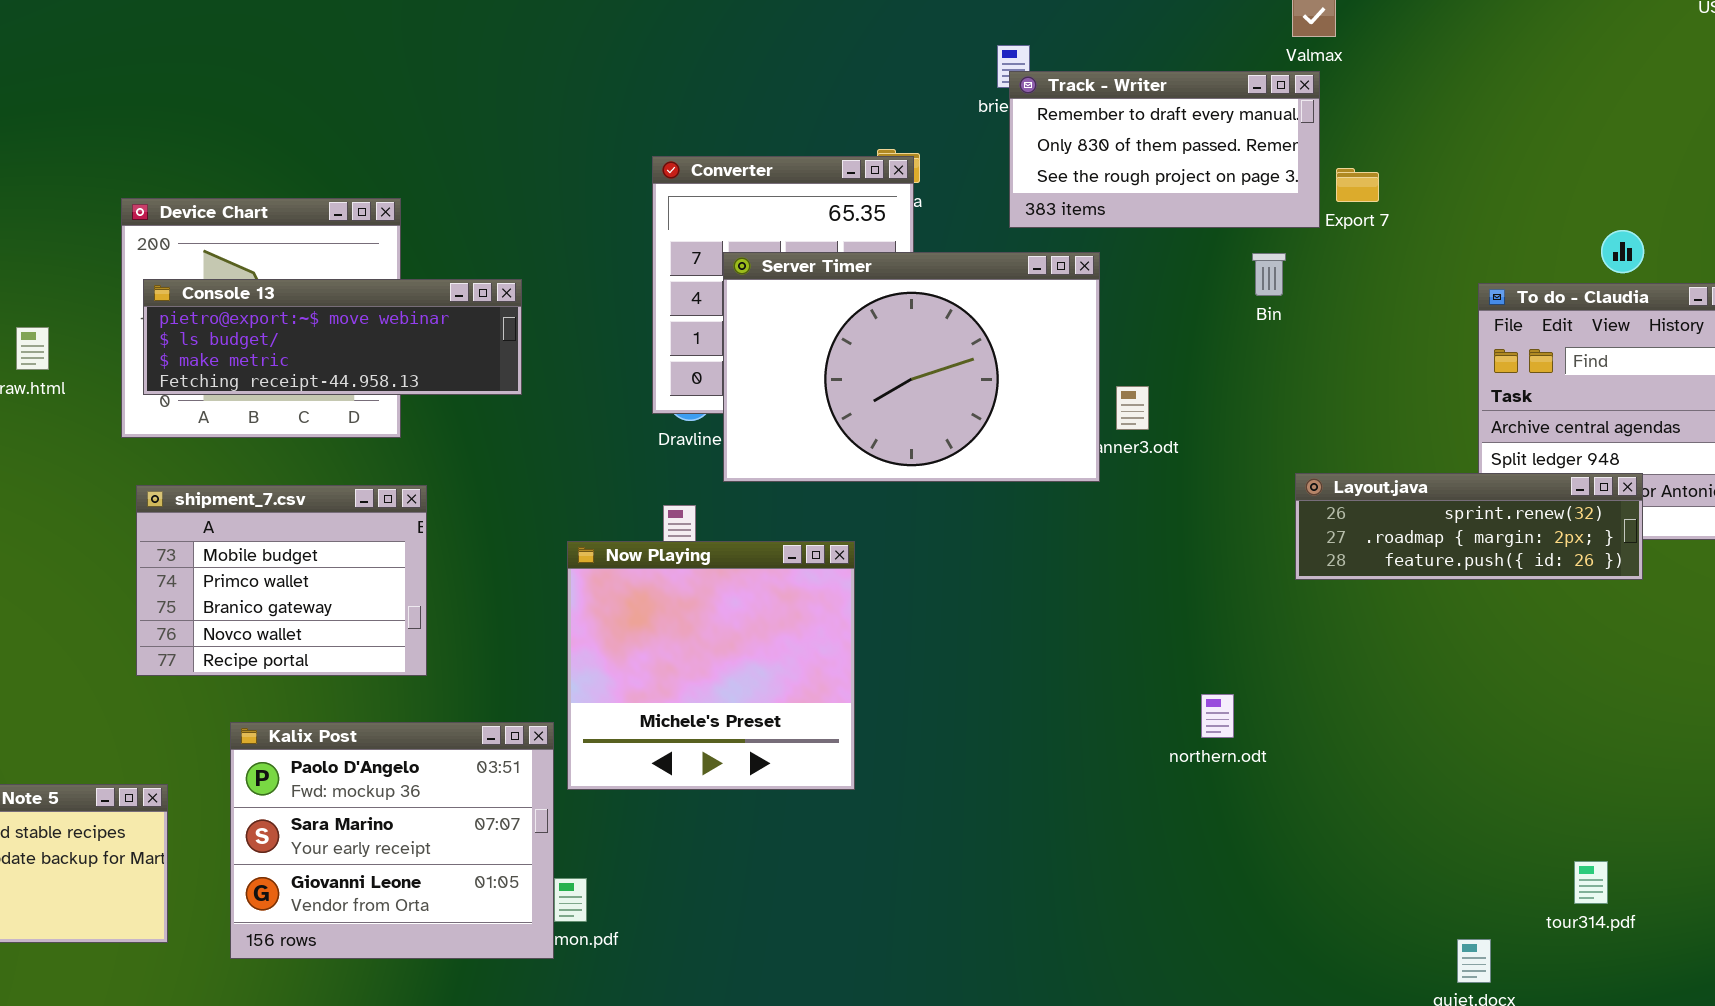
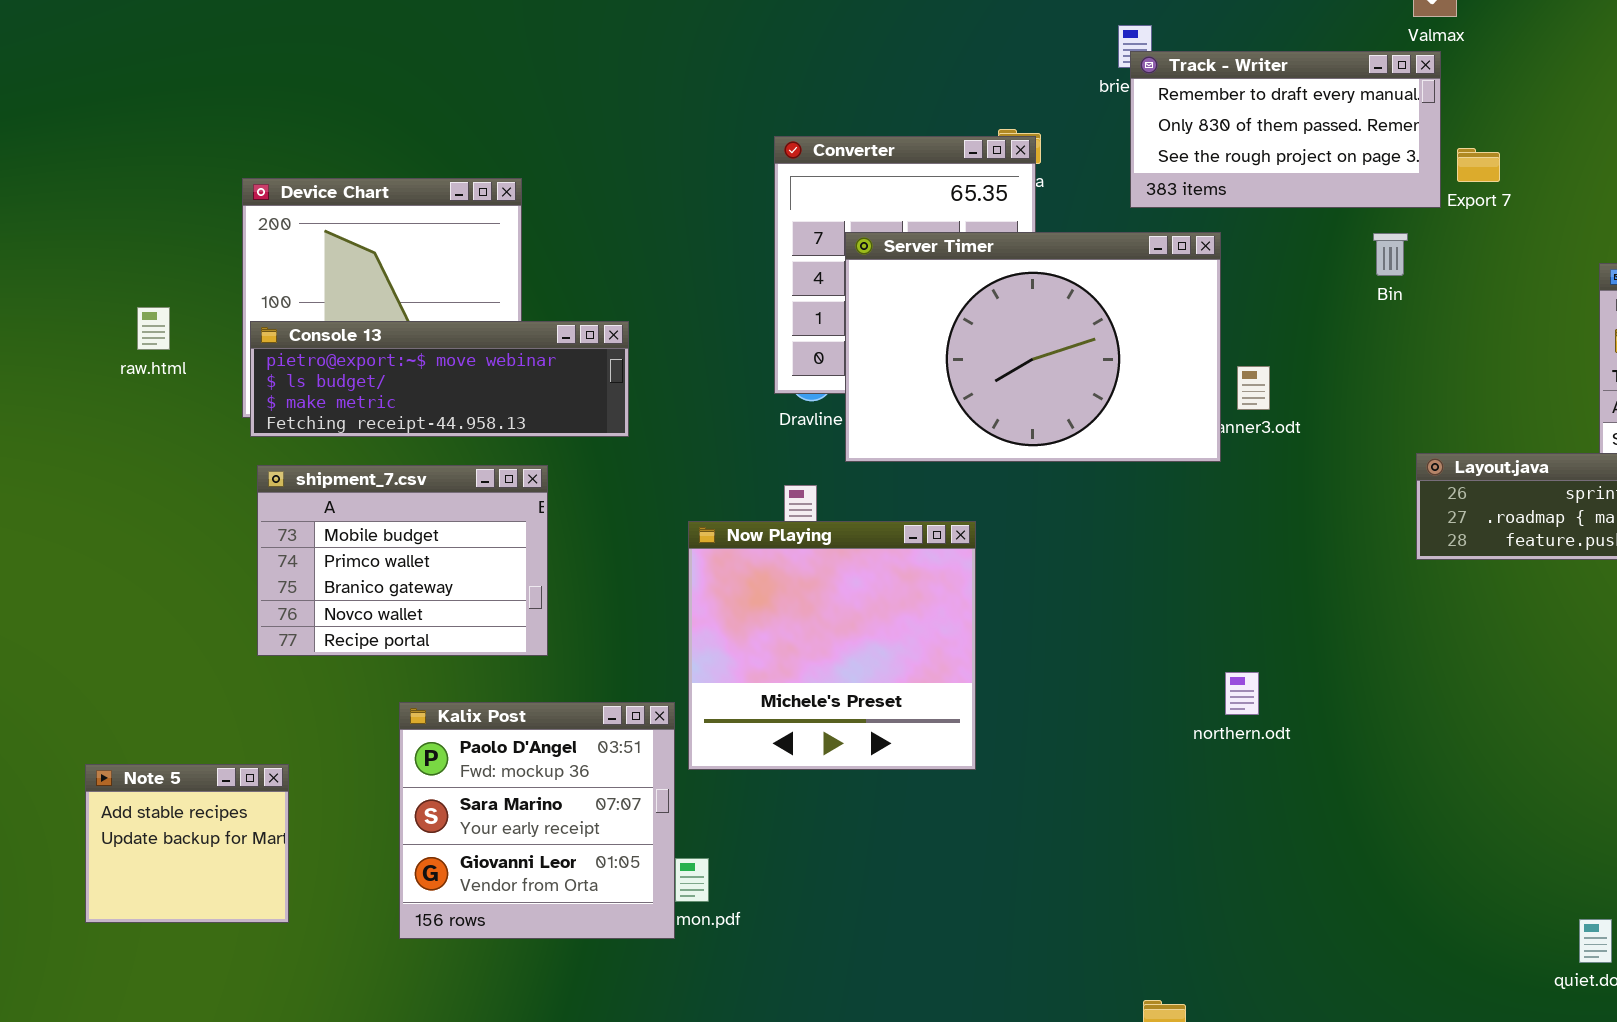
Console 13: [143,279,522,395] -> [250,321,629,437], moved
northern.odt: [1201,694,1234,738] -> [1225,672,1259,715], moved
Kalix Post: [230,722,554,959] -> [399,702,675,939], resized

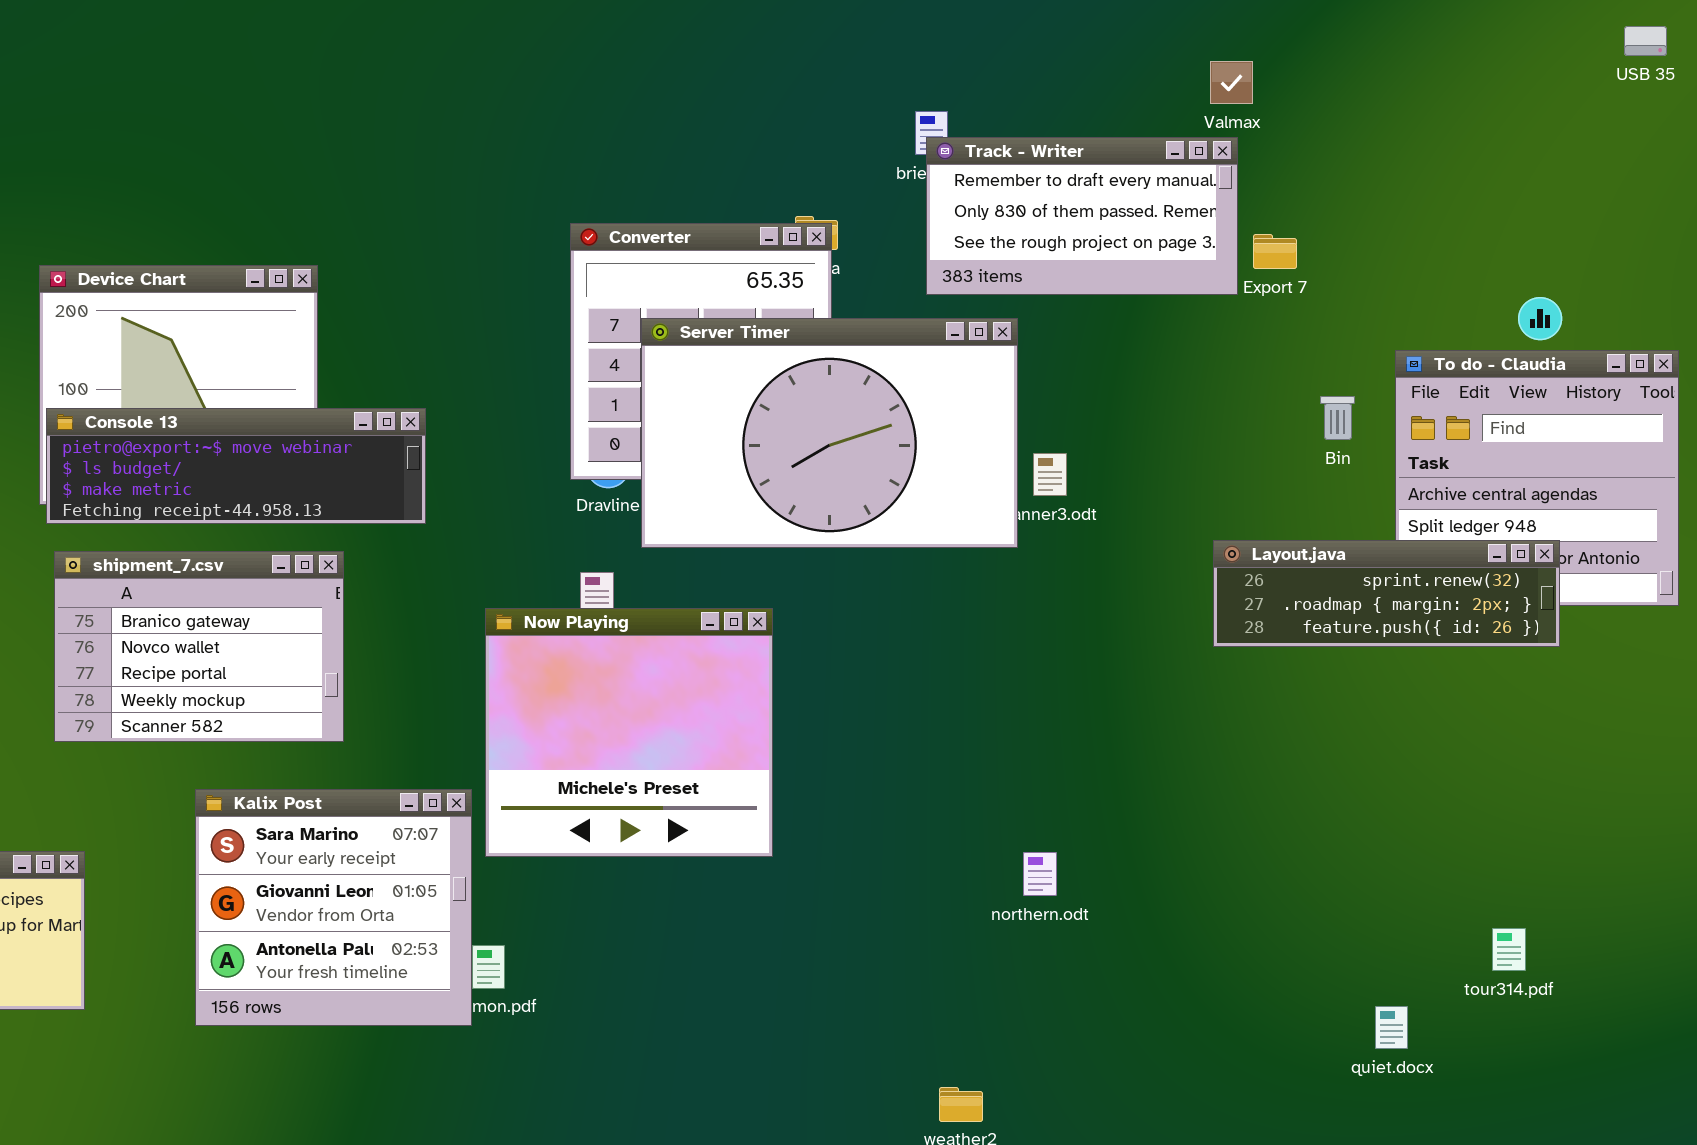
Bin: [1373,233,1408,276] -> [1320,396,1355,440], moved
shipment_7.csv: [257,465,548,656] -> [54,551,344,742], scrolled down 2 rows
northern.odt: [1225,672,1259,715] -> [1023,852,1057,896], moved
Kalix Post: [399,702,675,939] -> [195,789,472,1026], scrolled down 1 row

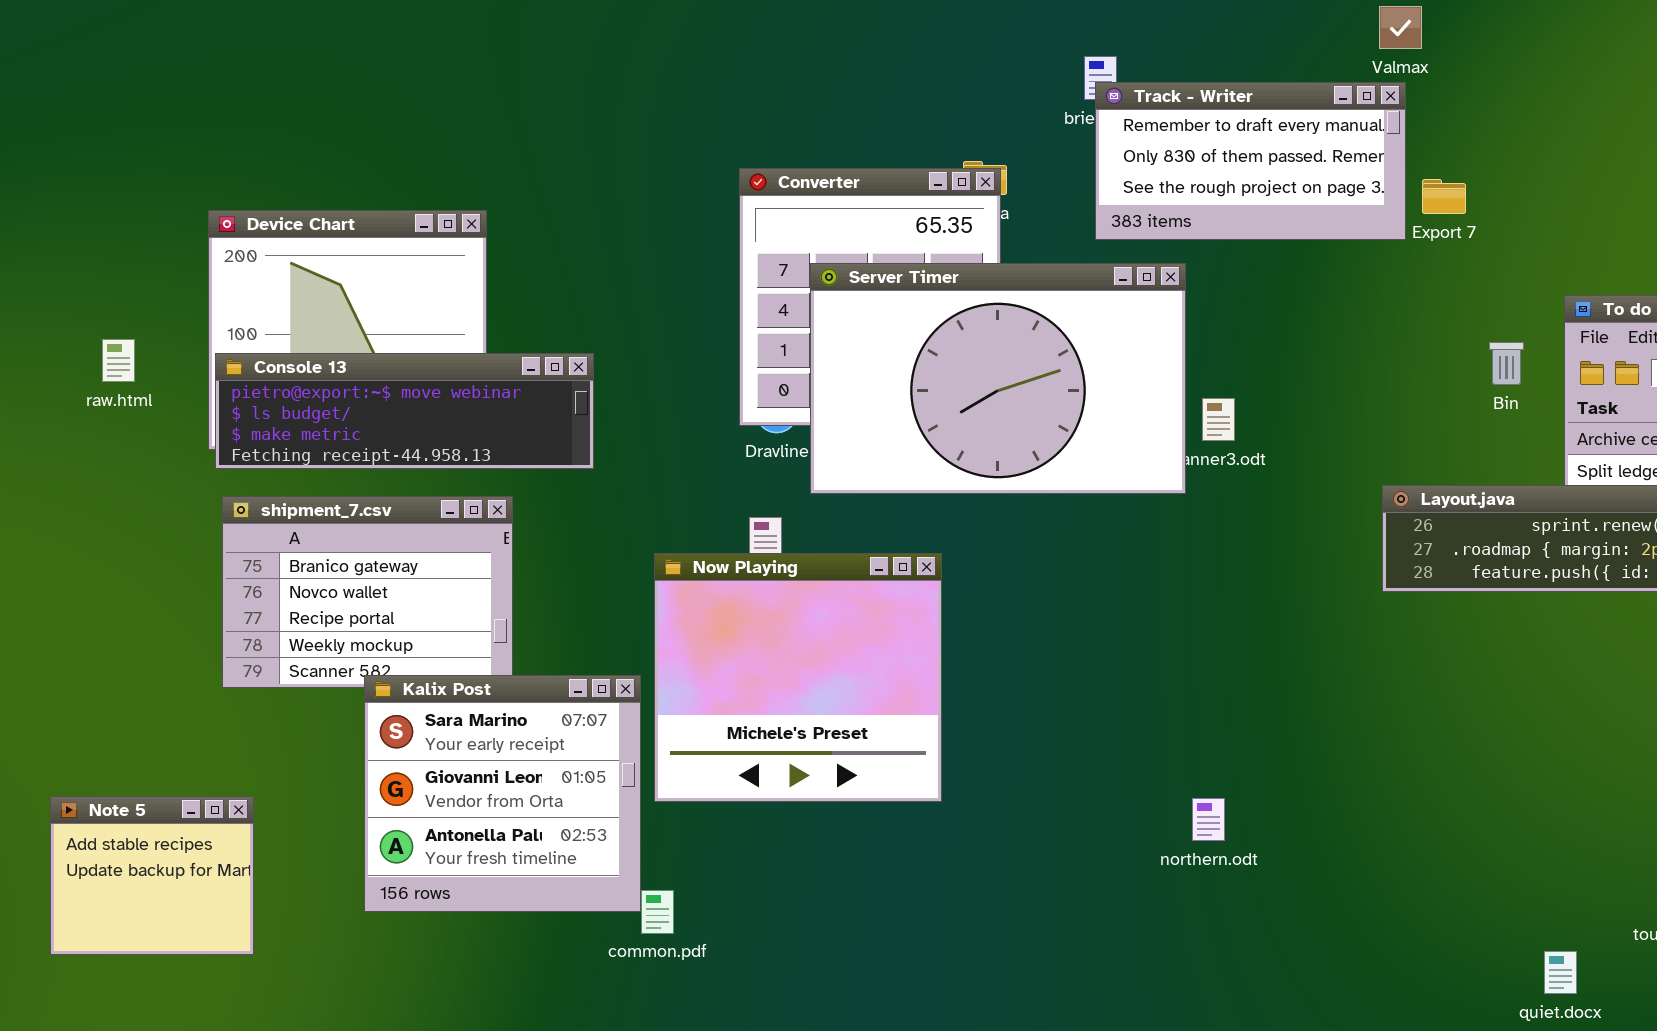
Kalix Post: [195,789,472,1026] -> [364,675,641,912], moved

